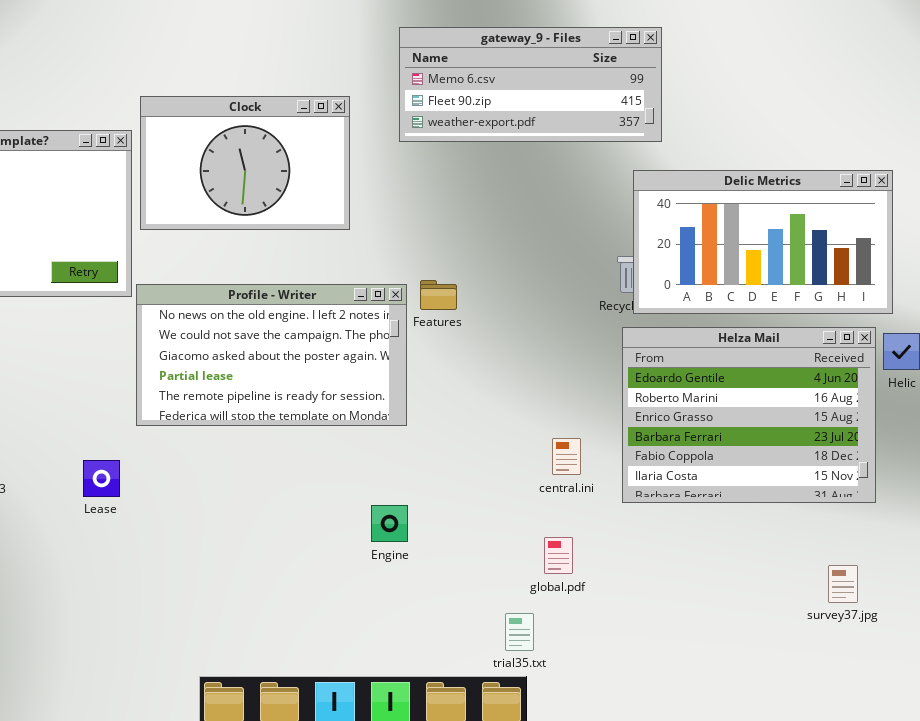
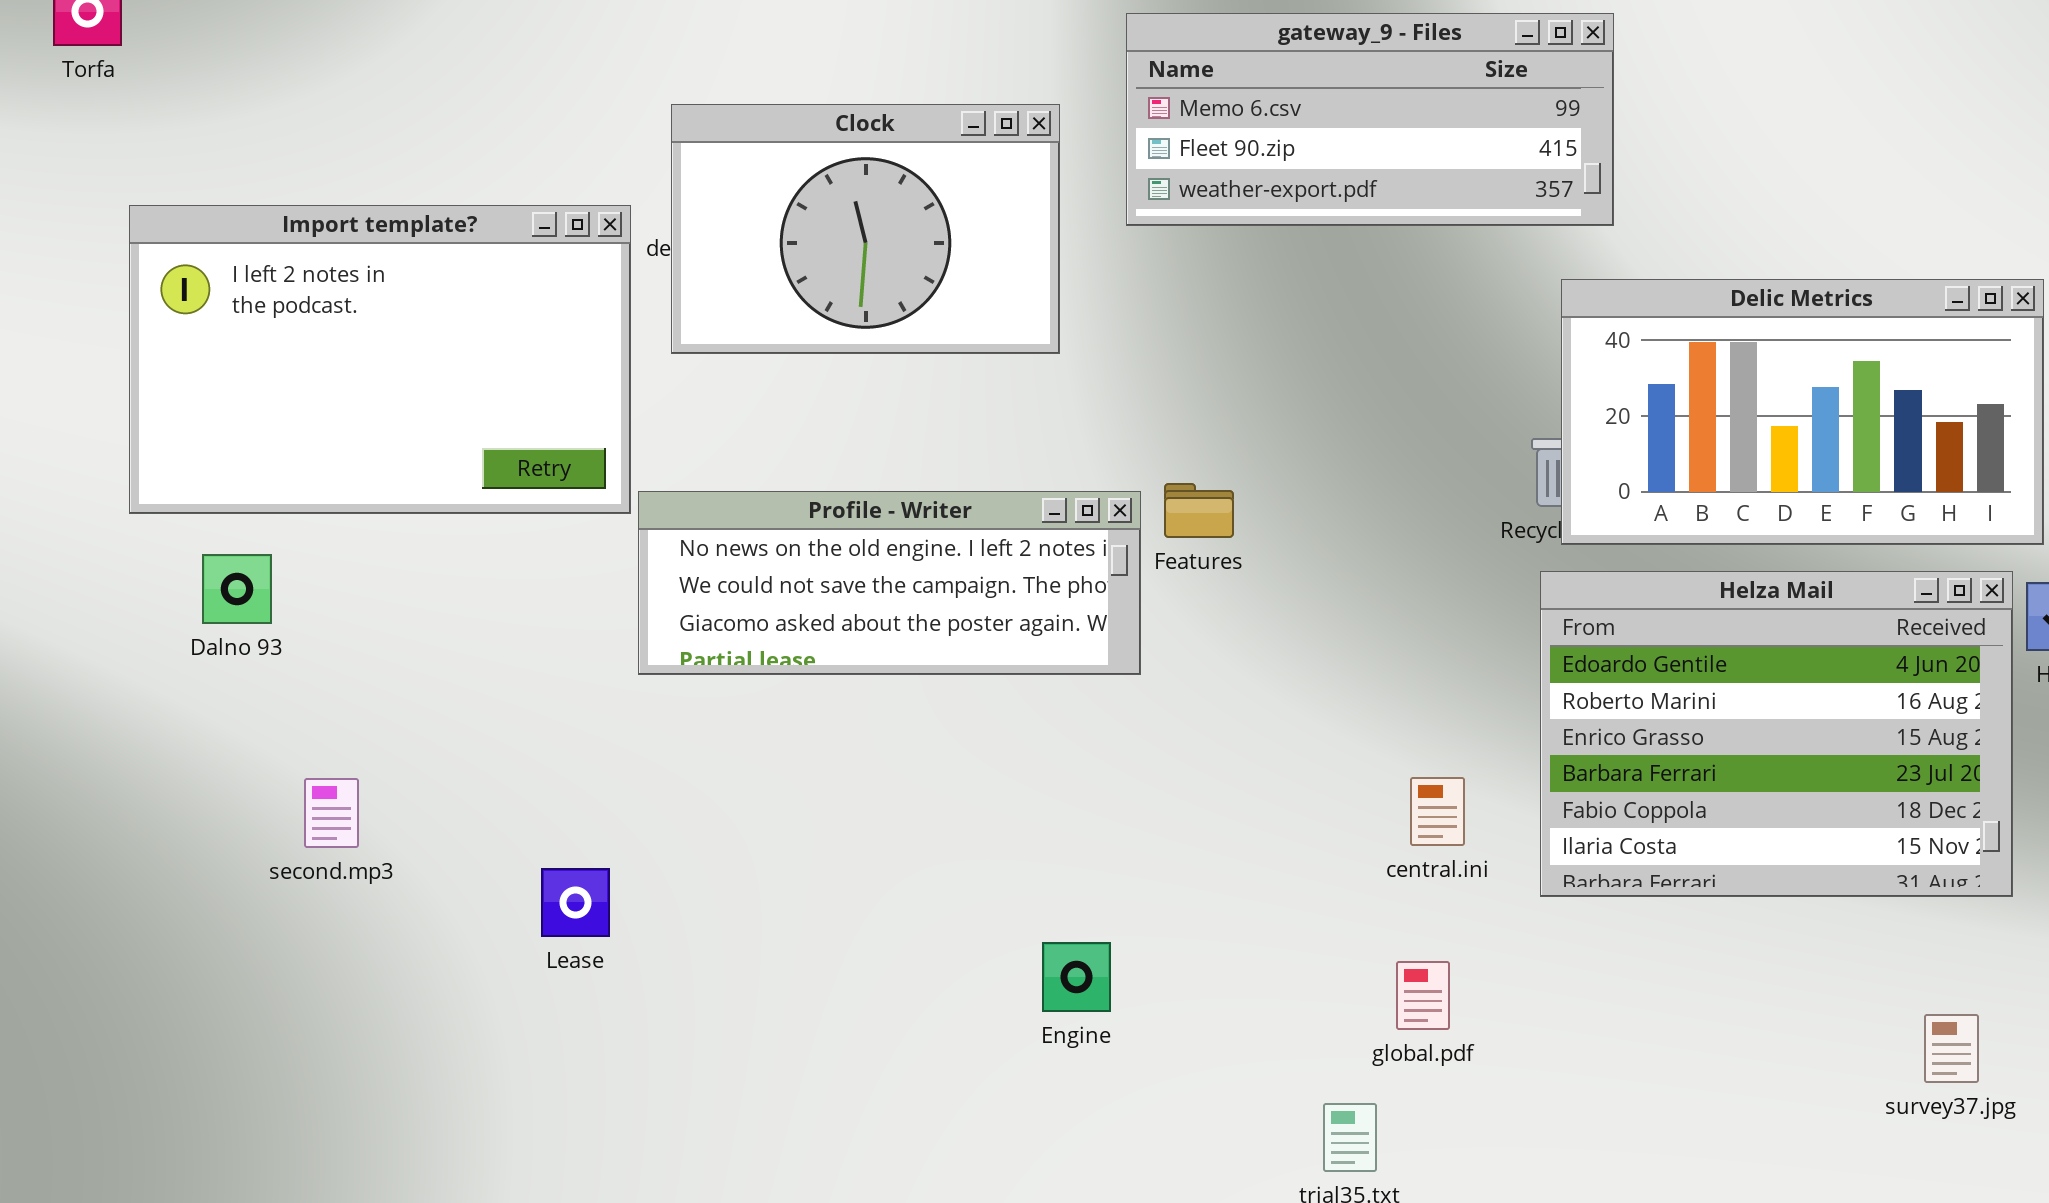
Clock: [140,96,350,230] -> [671,104,1060,354], moved
Profile - Writer: [136,284,407,426] -> [638,491,1141,675], resized
Lease: [83,460,120,497] -> [541,868,610,937], moved
Engine: [371,505,408,542] -> [1042,942,1111,1012], moved

